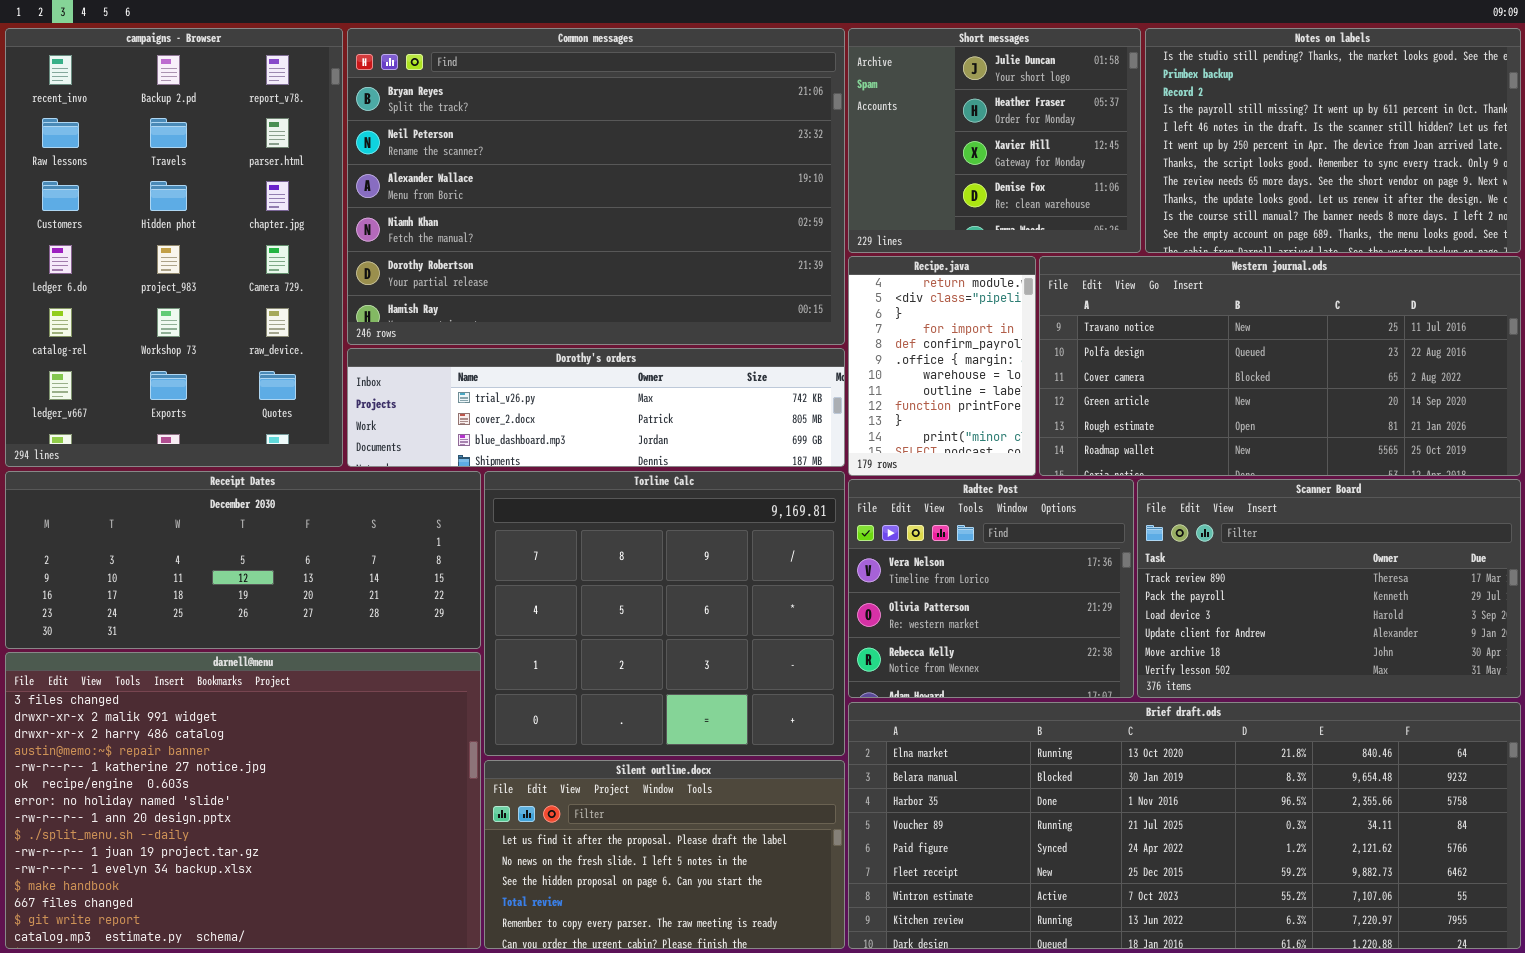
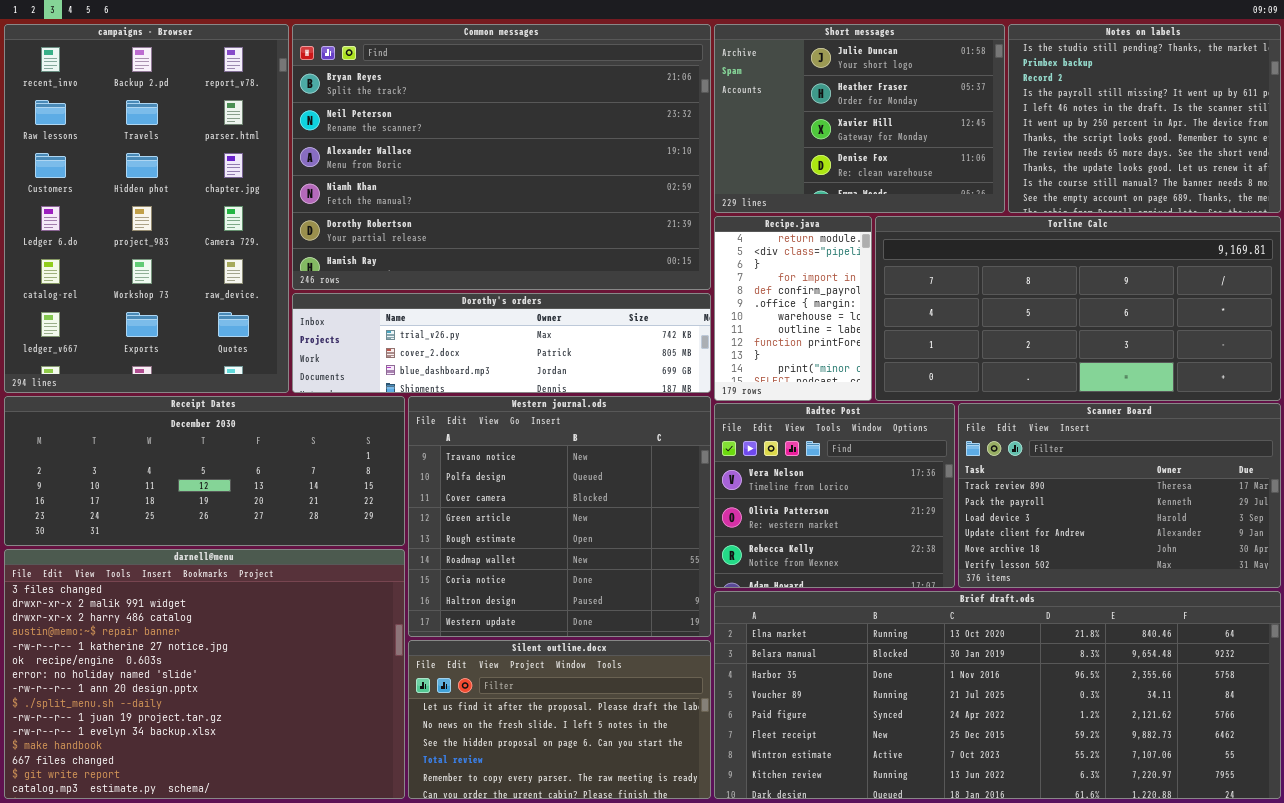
Short messages: [848,28,1141,253] -> [714,24,1005,213], resized
Notes on labels: [1145,28,1521,253] -> [1008,24,1281,213], resized
Western journal.ods: [1039,256,1521,476] -> [408,396,711,637], moved, resized
Torline Calc: [484,471,845,756] -> [875,216,1281,401], moved, resized

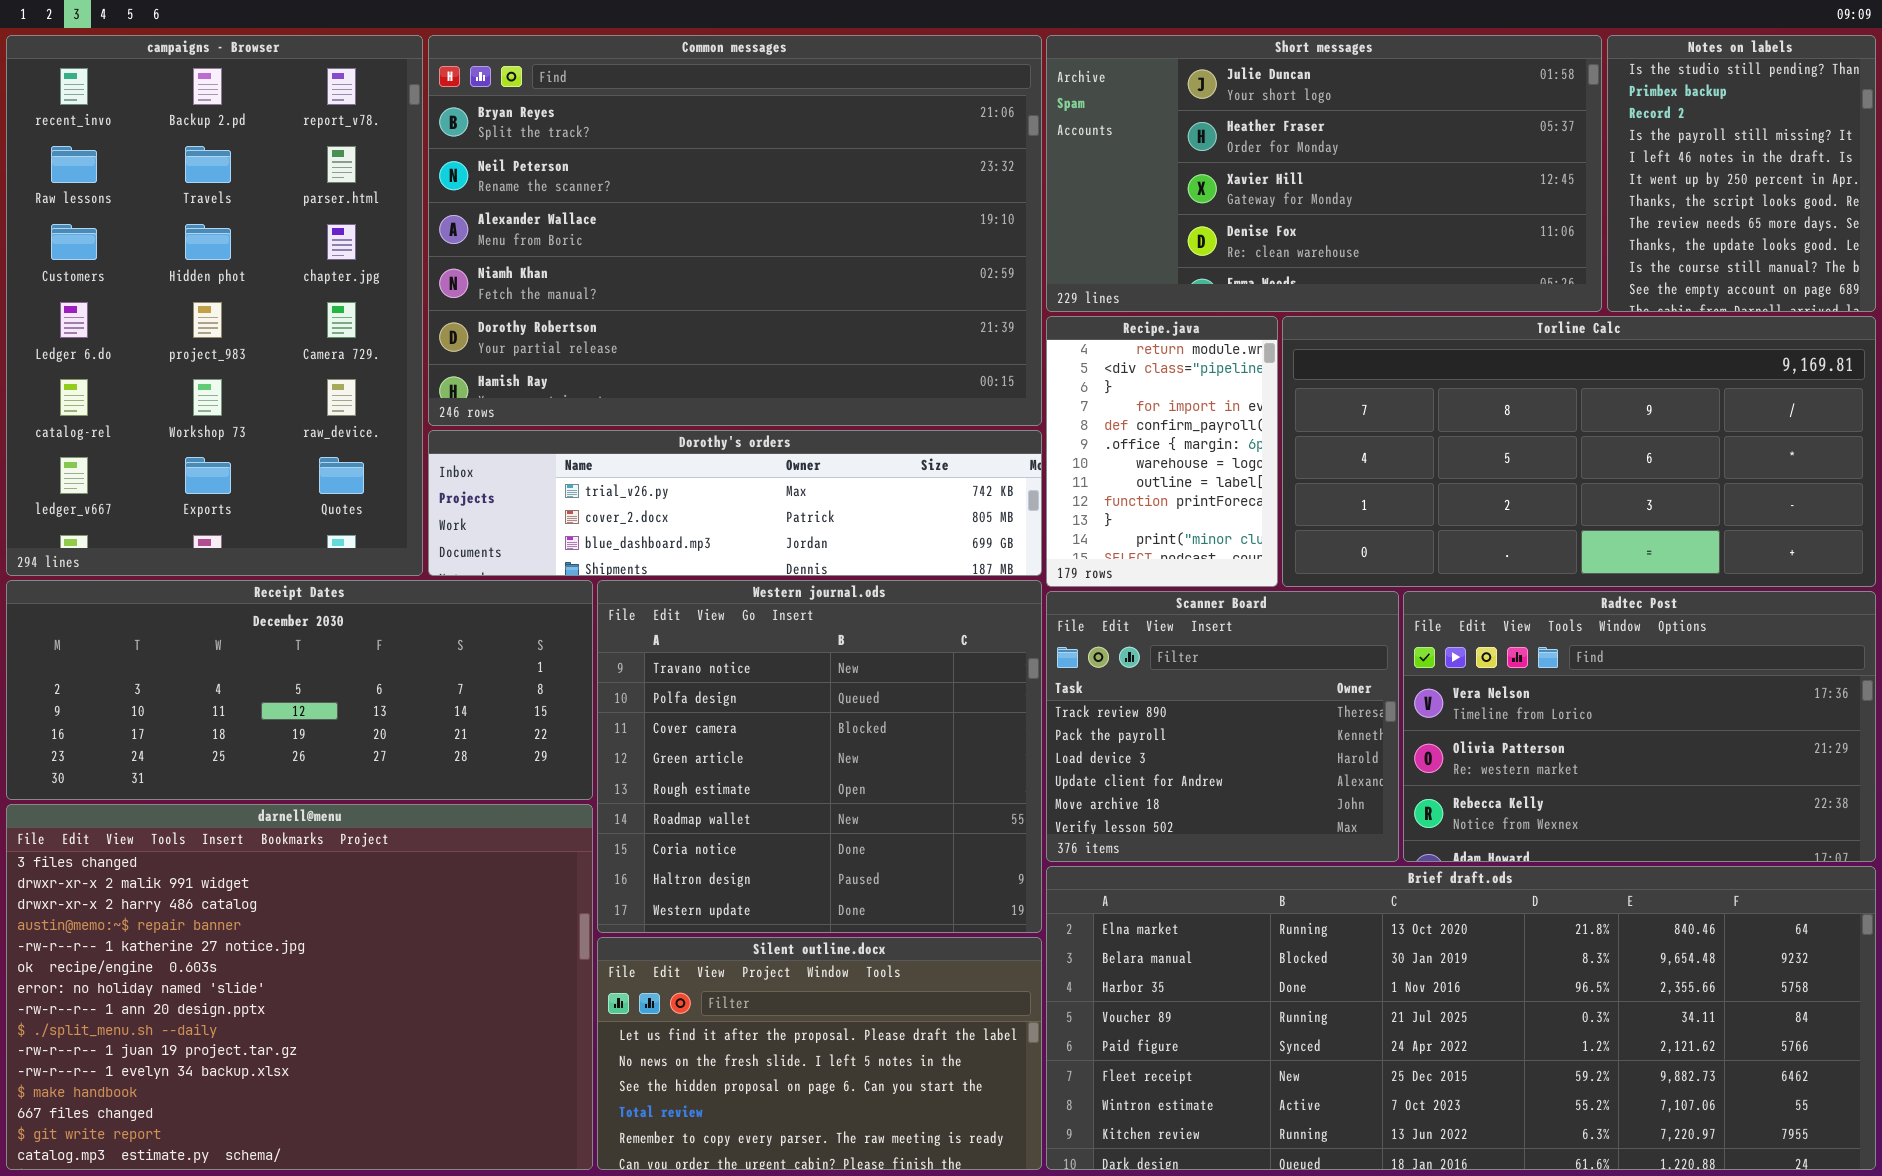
Short messages: [714,24,1005,213] -> [1046,35,1602,312], resized
Notes on labels: [1008,24,1281,213] -> [1607,35,1876,312], resized
Radtec Post: [714,403,955,588] -> [1403,591,1876,862], moved, resized
Scanner Board: [958,403,1281,588] -> [1046,591,1399,862], moved, resized

